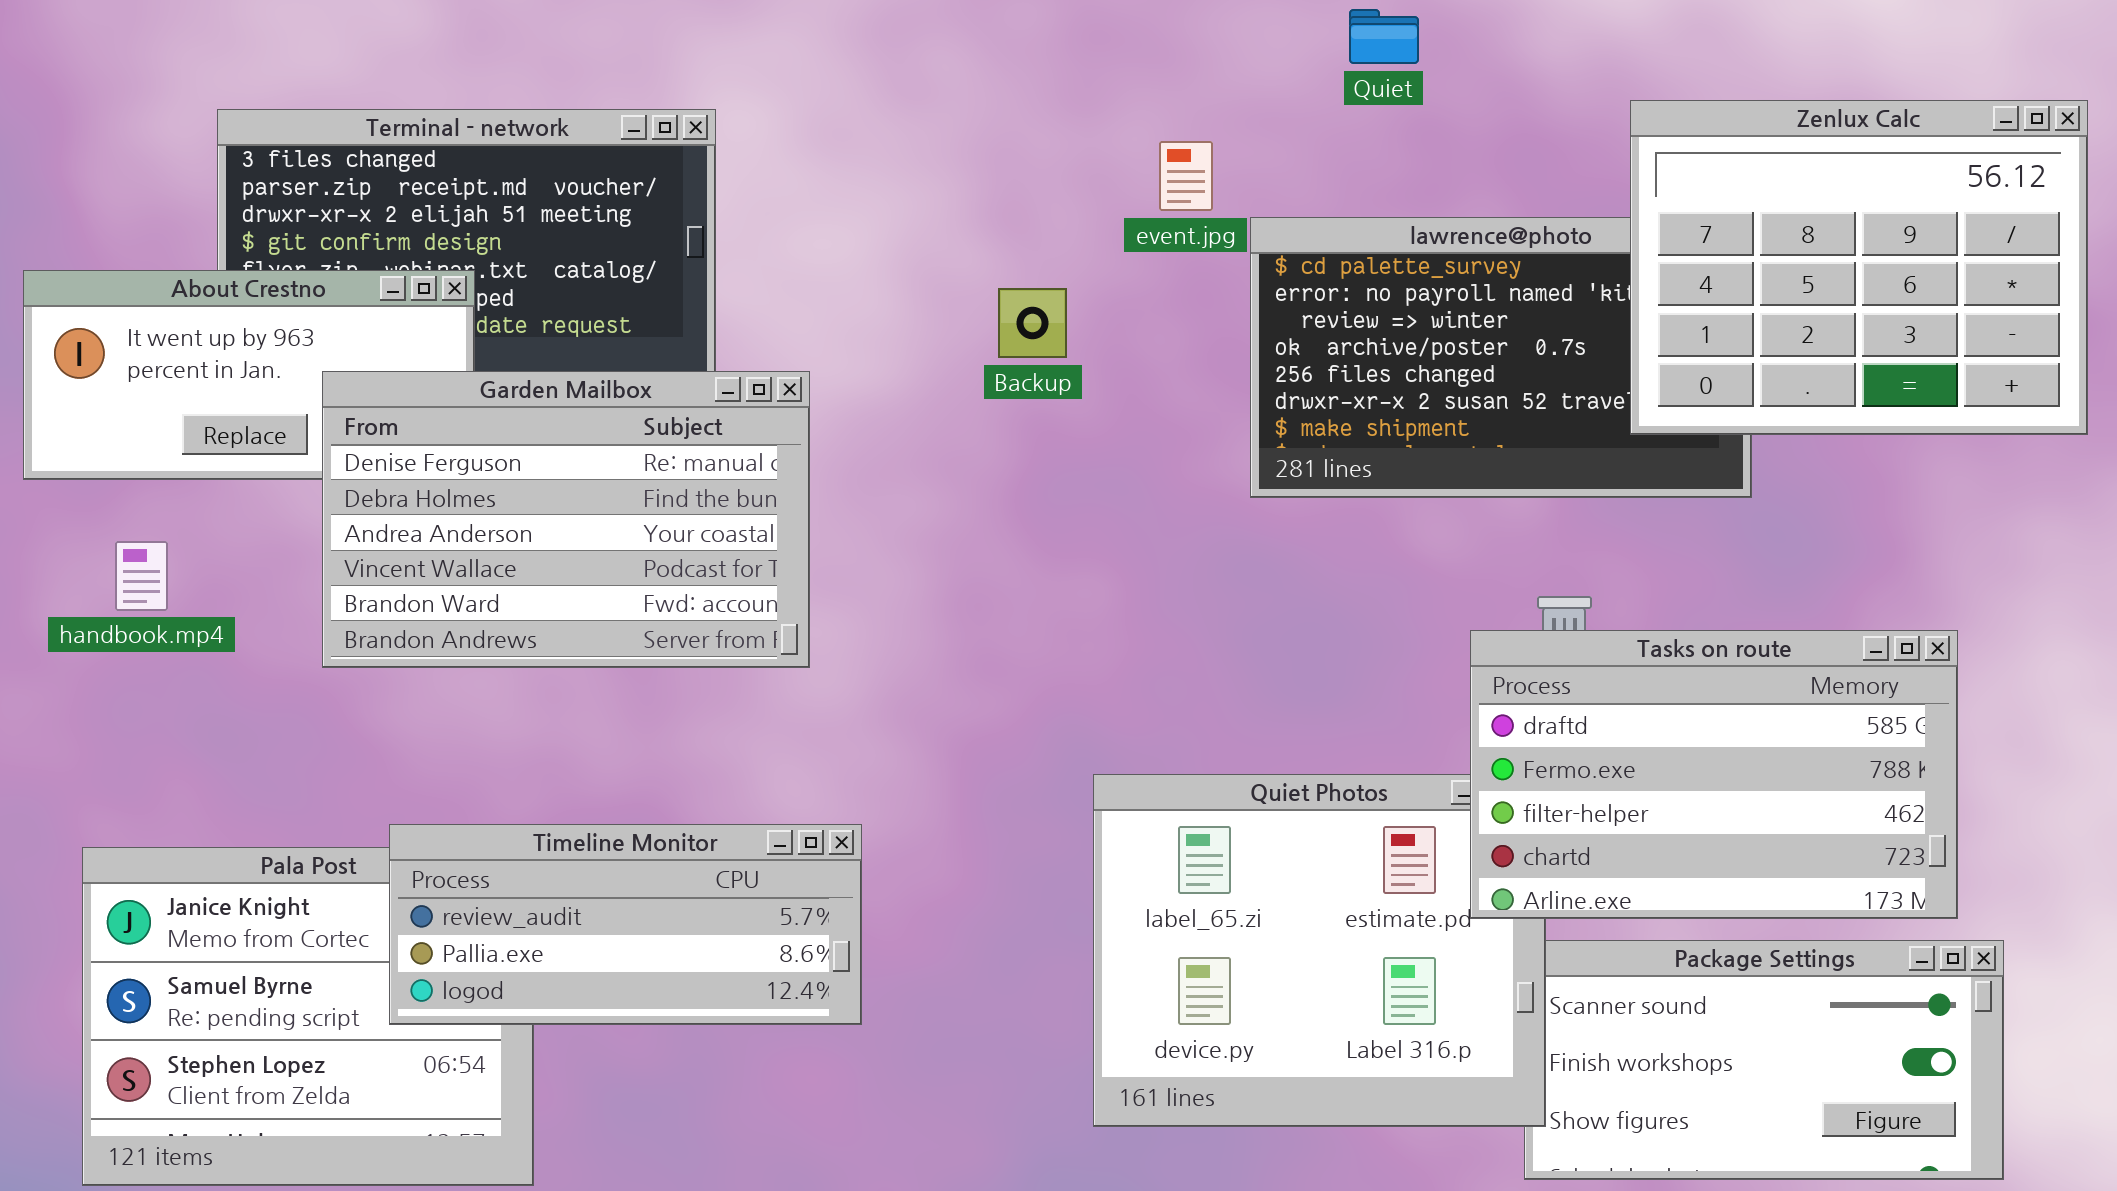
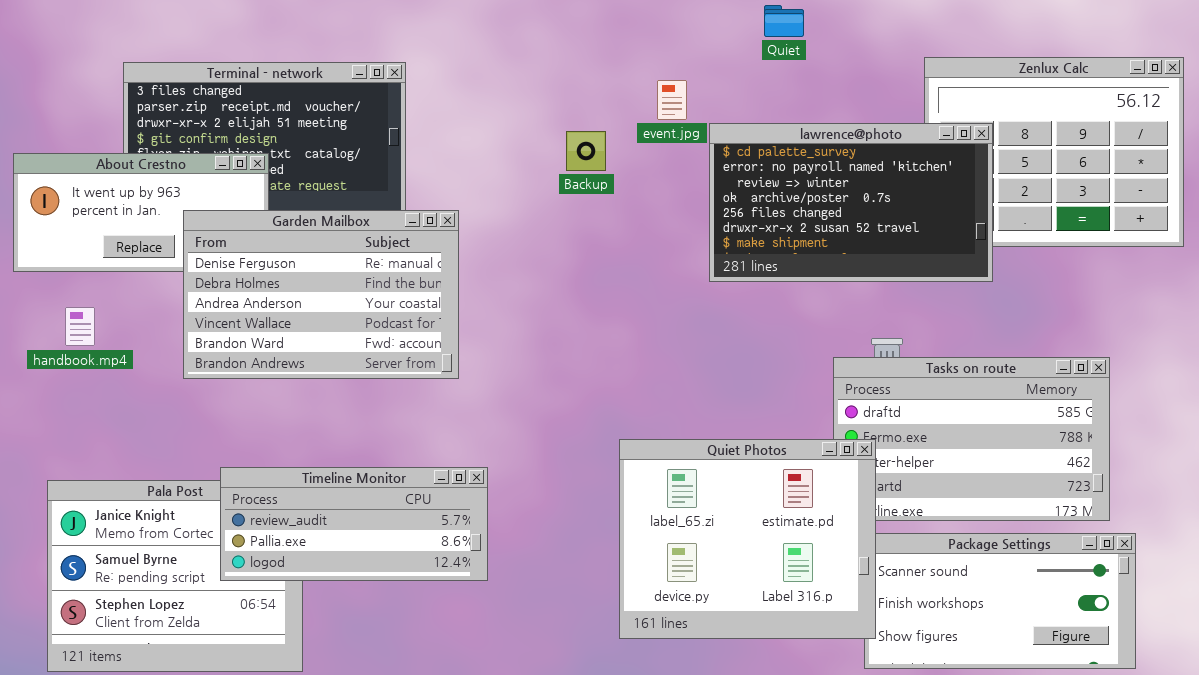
lawrence@photo: [1250,217,1752,498] -> [709,123,993,282], raised
Backup: [998,288,1067,358] -> [566,131,606,171], moved
Quiet Photos: [1093,774,1546,1127] -> [619,439,876,639], raised

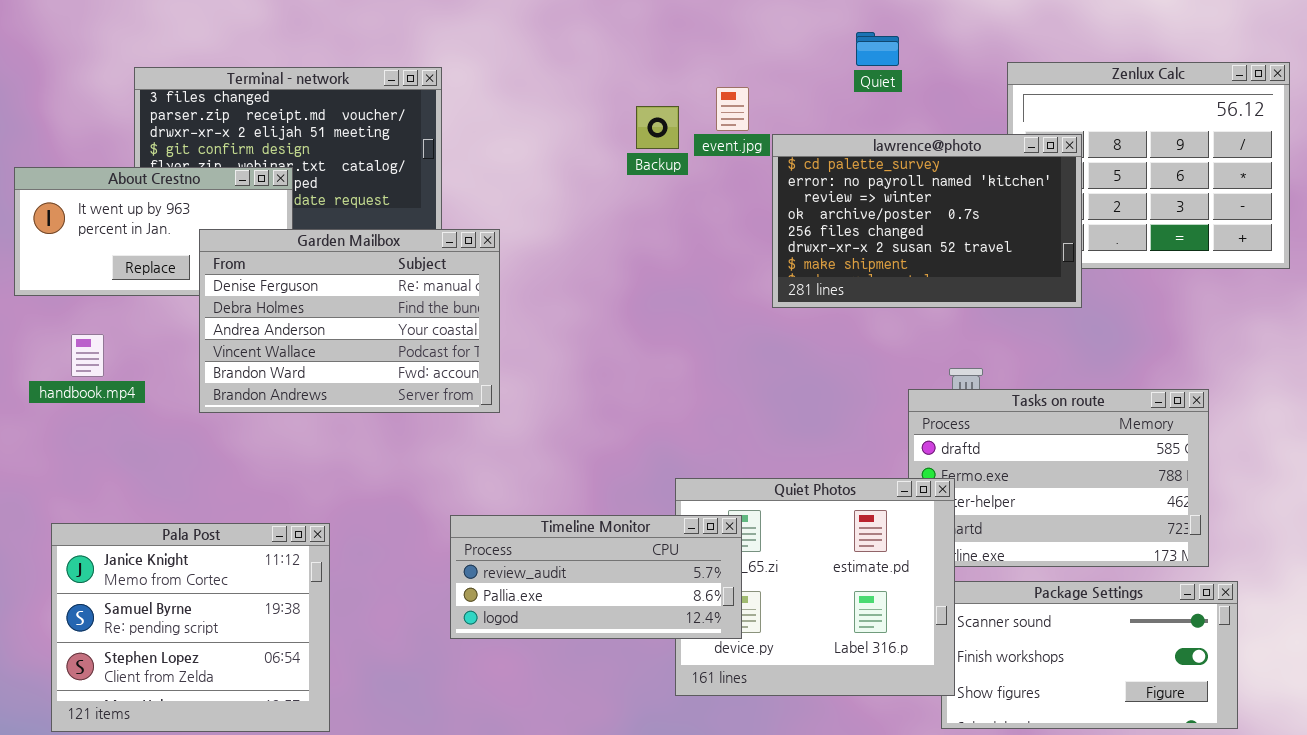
Quiet: [764,5,804,37] -> [856,32,899,66], moved
Backup: [566,131,606,171] -> [636,106,679,149], moved
Timeline Monitor: [220,467,488,581] -> [450,515,742,639], moved

